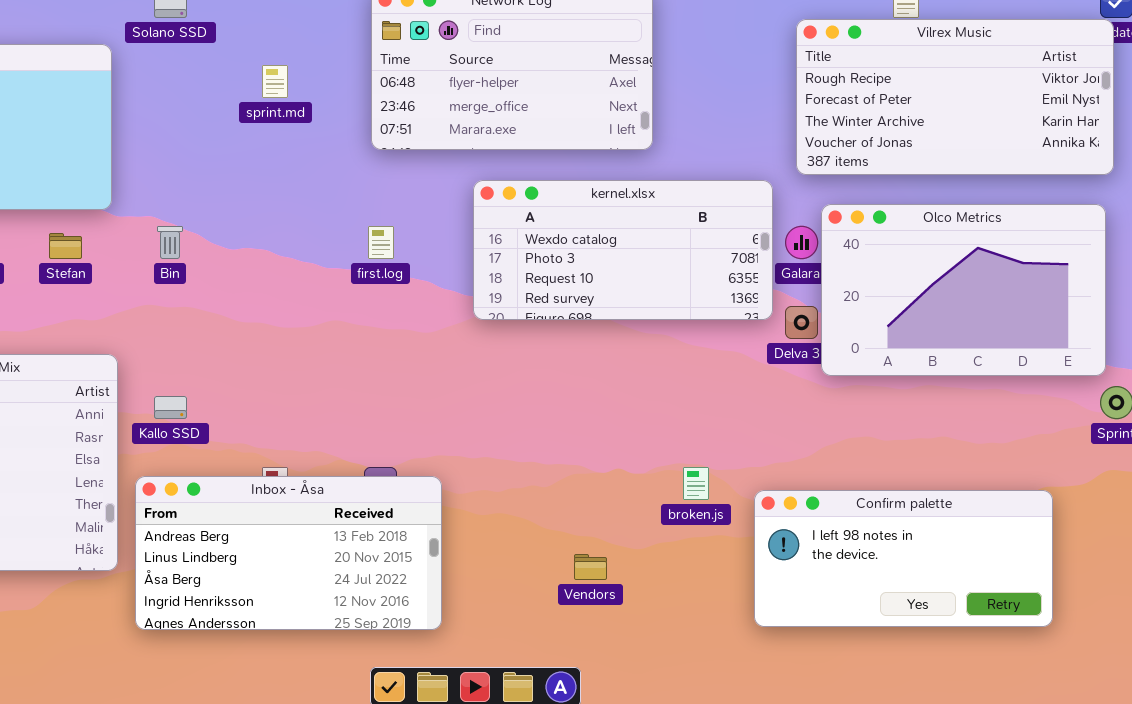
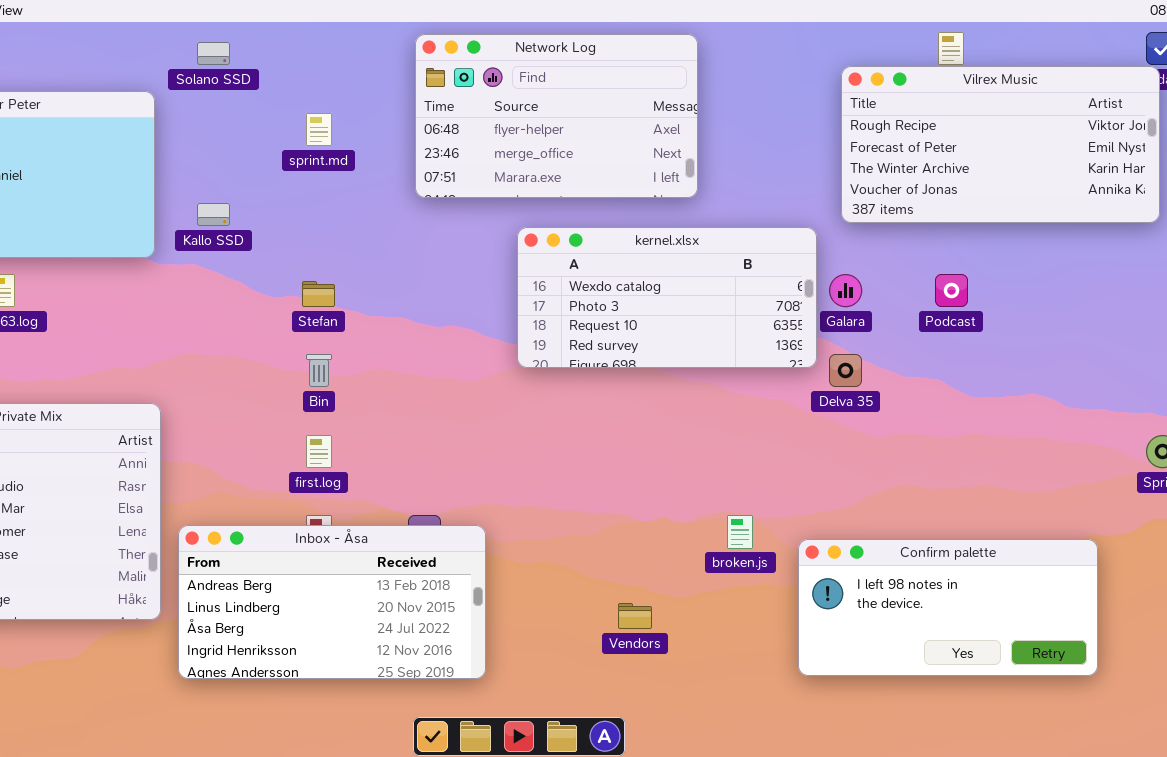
Olco Metrics: [821,204,1106,376] -> none, closed
Bin: [157,226,183,259] -> [306,354,332,387], moved
first.log: [368,226,394,259] -> [306,435,332,468], moved
Stefan: [49,233,82,259] -> [302,281,335,307], moved
Kallo SSD: [154,396,187,419] -> [197,203,230,226], moved

